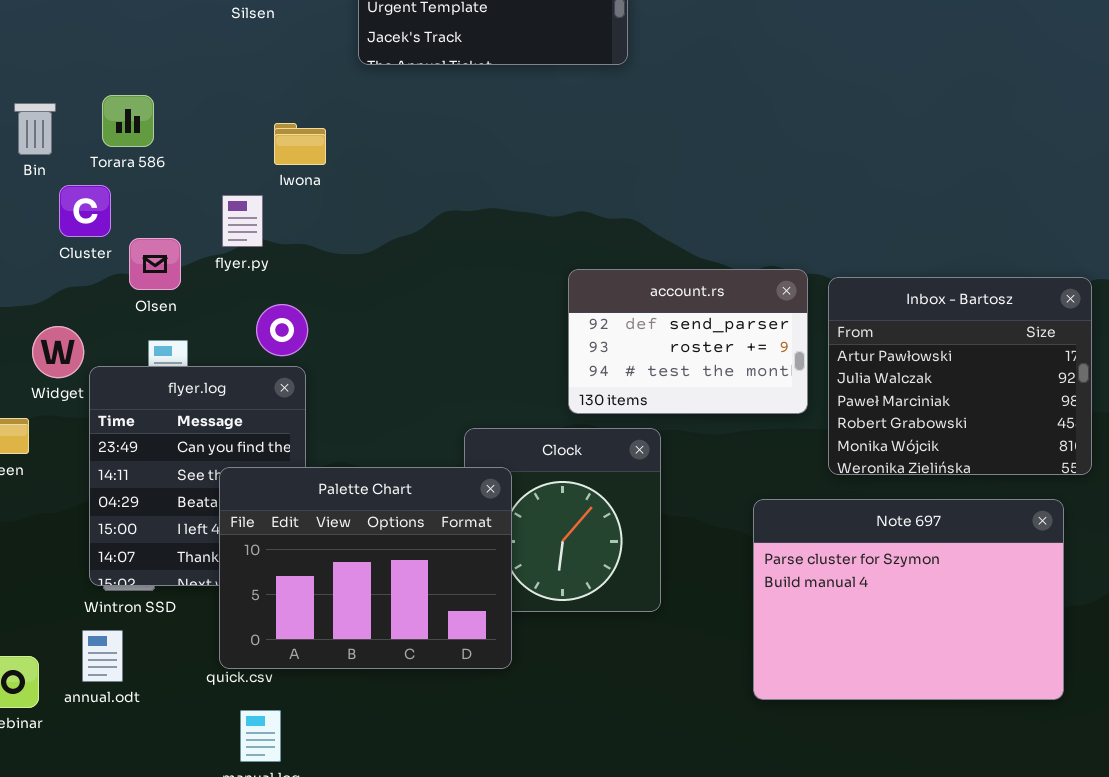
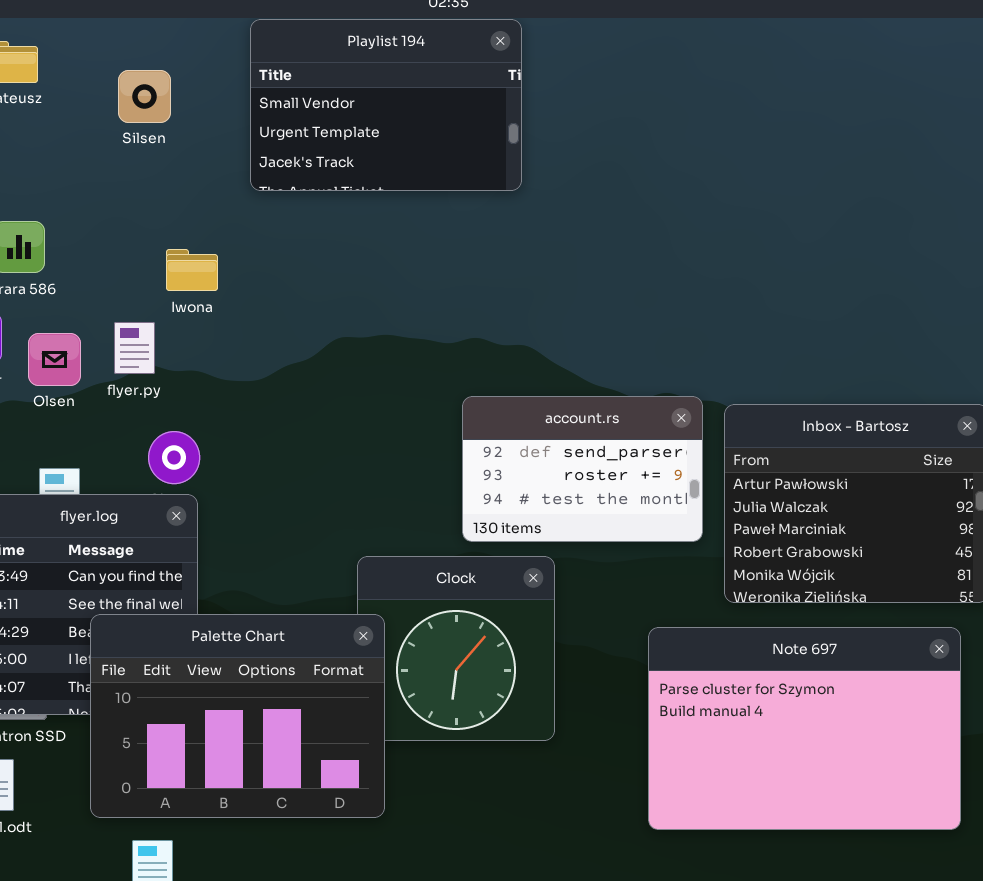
Olsen: [129,238,181,290] -> [28,333,81,386], moved
Palette Chart: [219,467,512,669] -> [90,614,385,818], moved

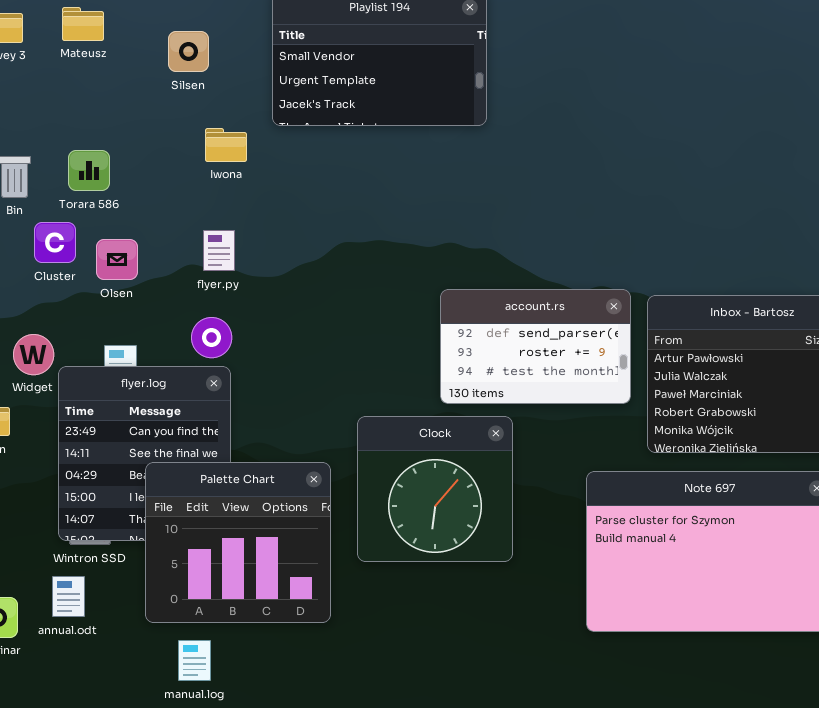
Iwona: [166,249,218,291] -> [205,128,247,162], moved
flyer.py: [114,322,155,374] -> [203,230,235,271], moved
Palette Chart: [90,614,385,818] -> [145,462,331,623], resized

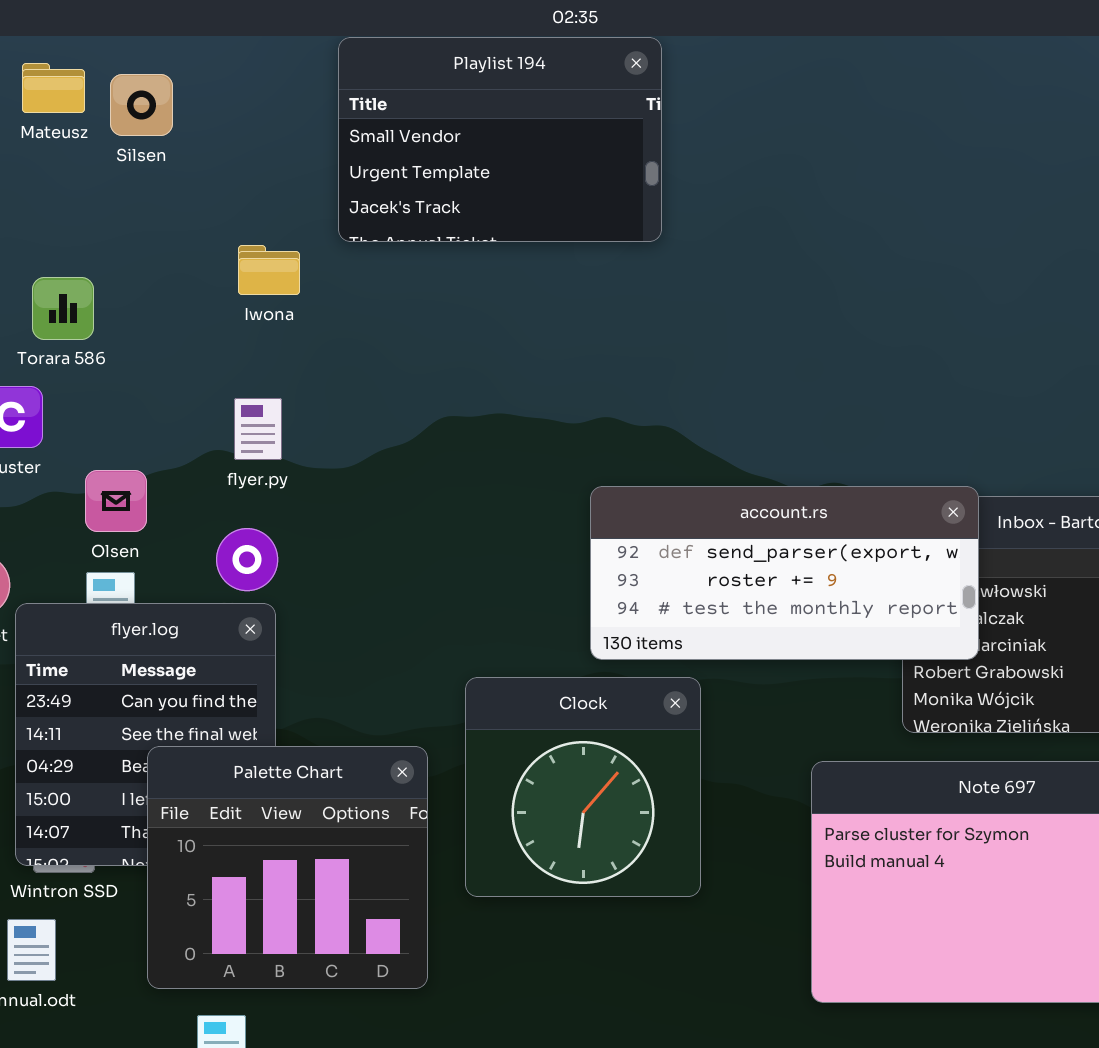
Silsen: [168,31,209,72] -> [110,74,173,136], moved
Olsen: [96,239,138,280] -> [85,470,147,532], moved
account.rs: [440,289,631,404] -> [590,486,979,660], resized

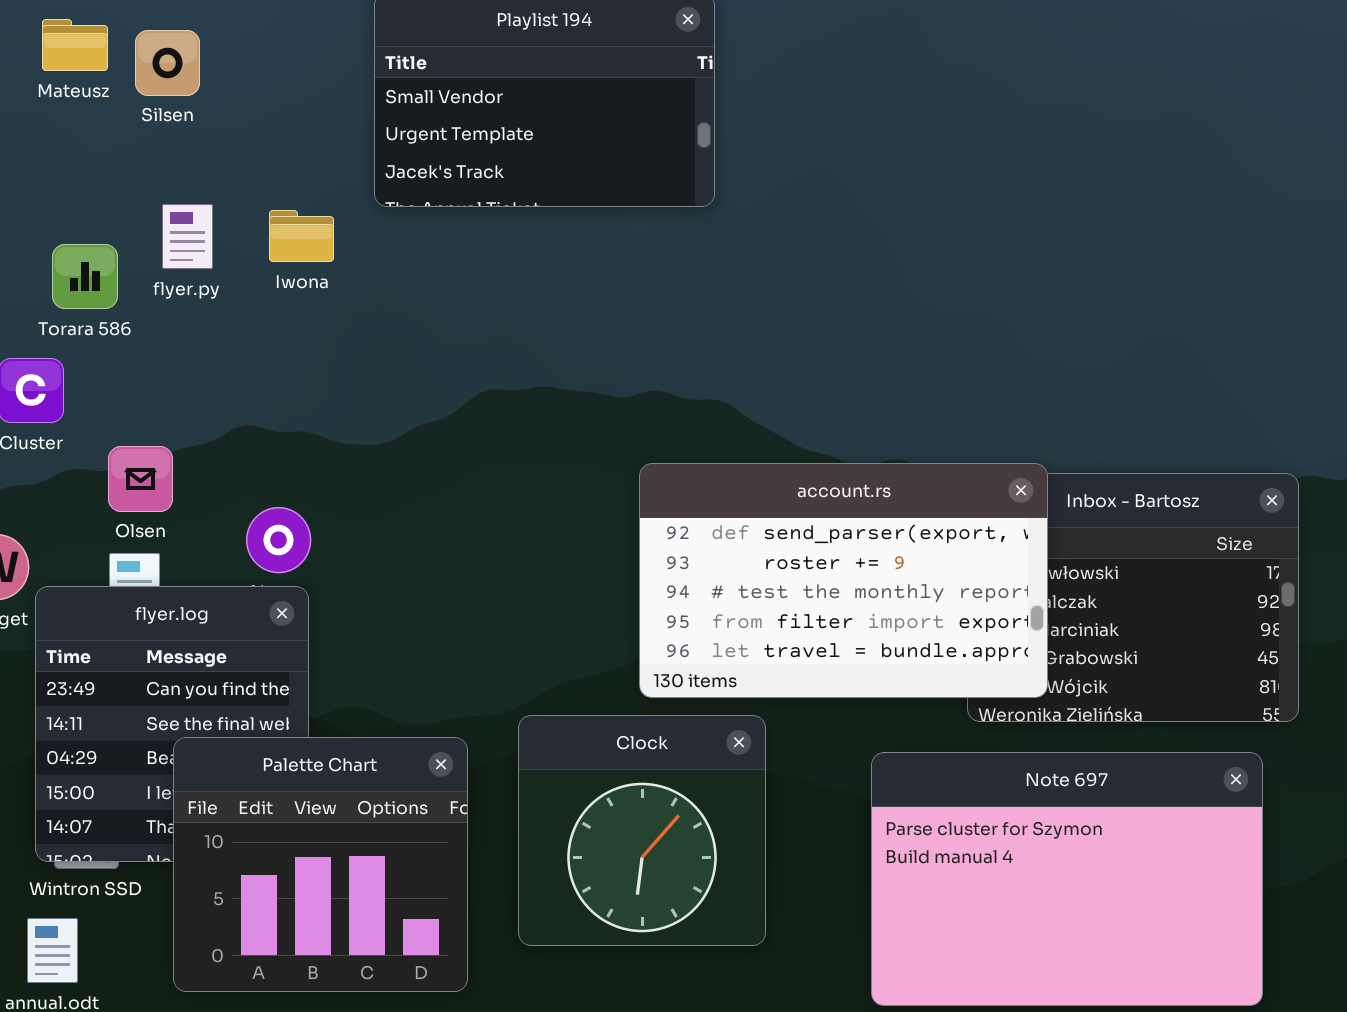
flyer.py: [234,398,282,460] -> [162,204,213,269], moved
account.rs: [590,486,979,660] -> [639,463,1048,698], resized
Clock: [465,677,701,897] -> [518,715,766,946], moved

